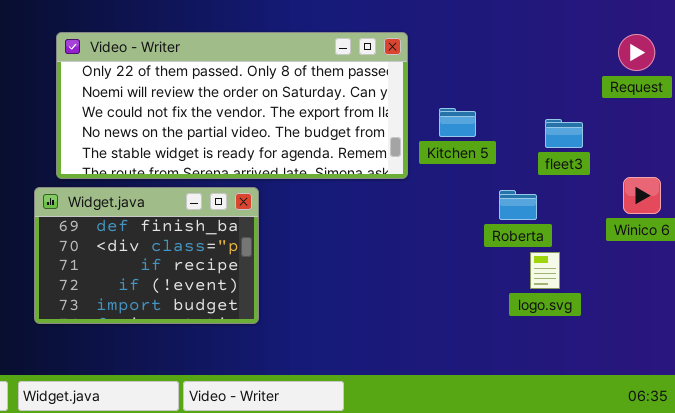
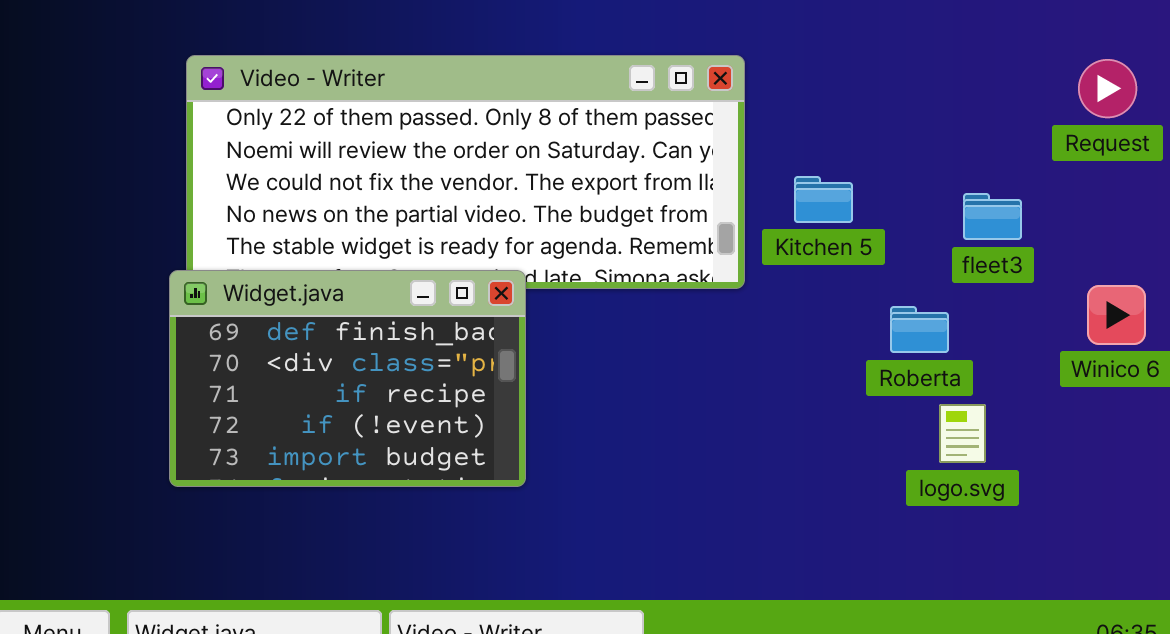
Widget.java: [34,187,259,324] -> [169,270,526,487], moved

